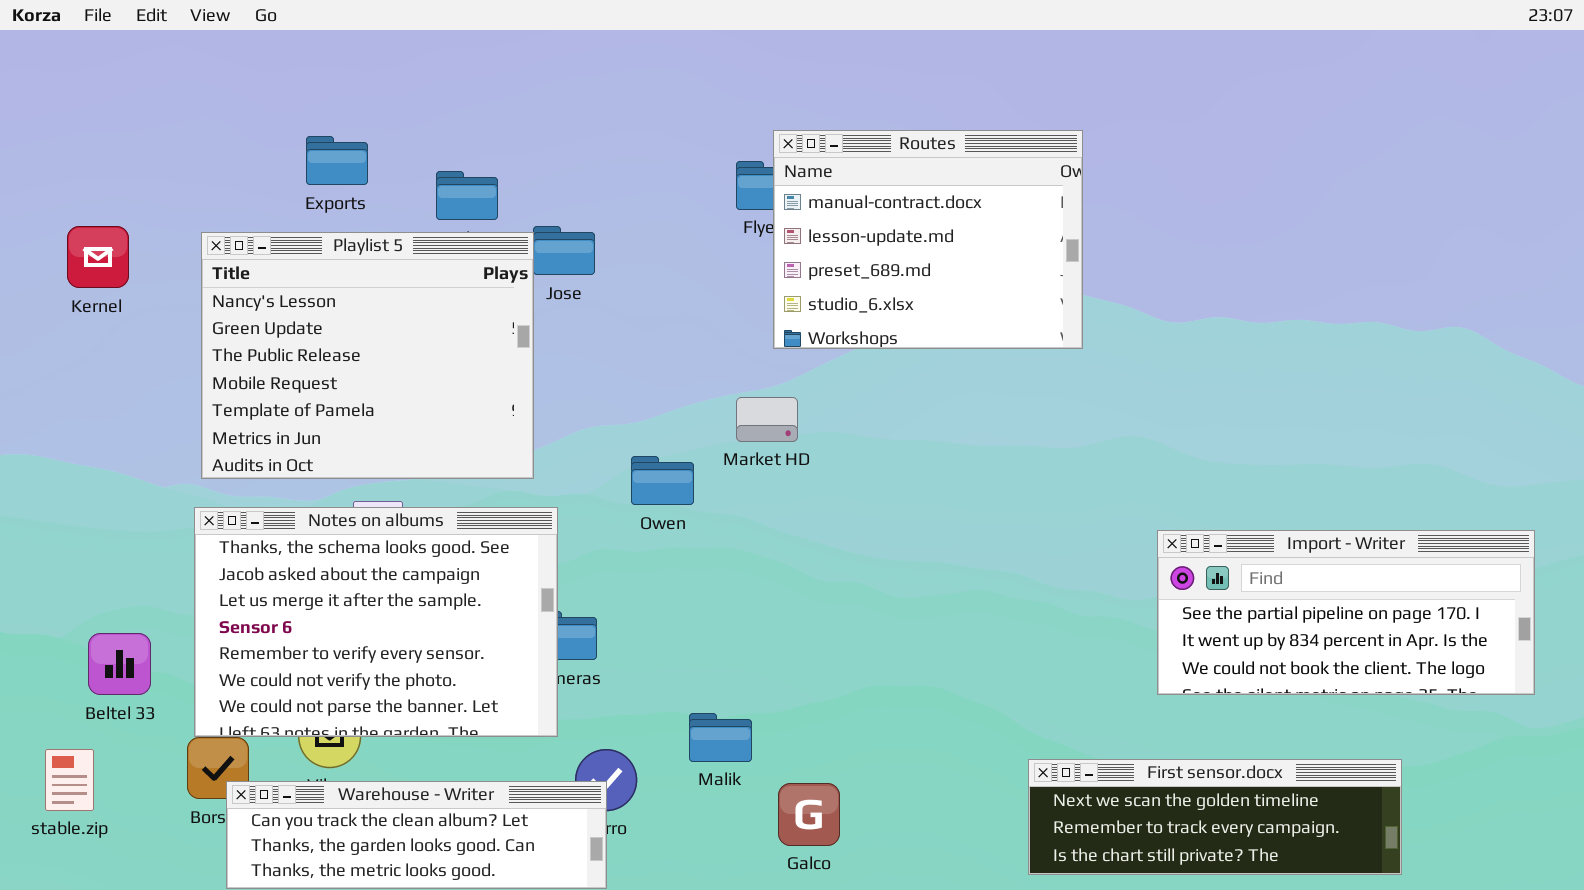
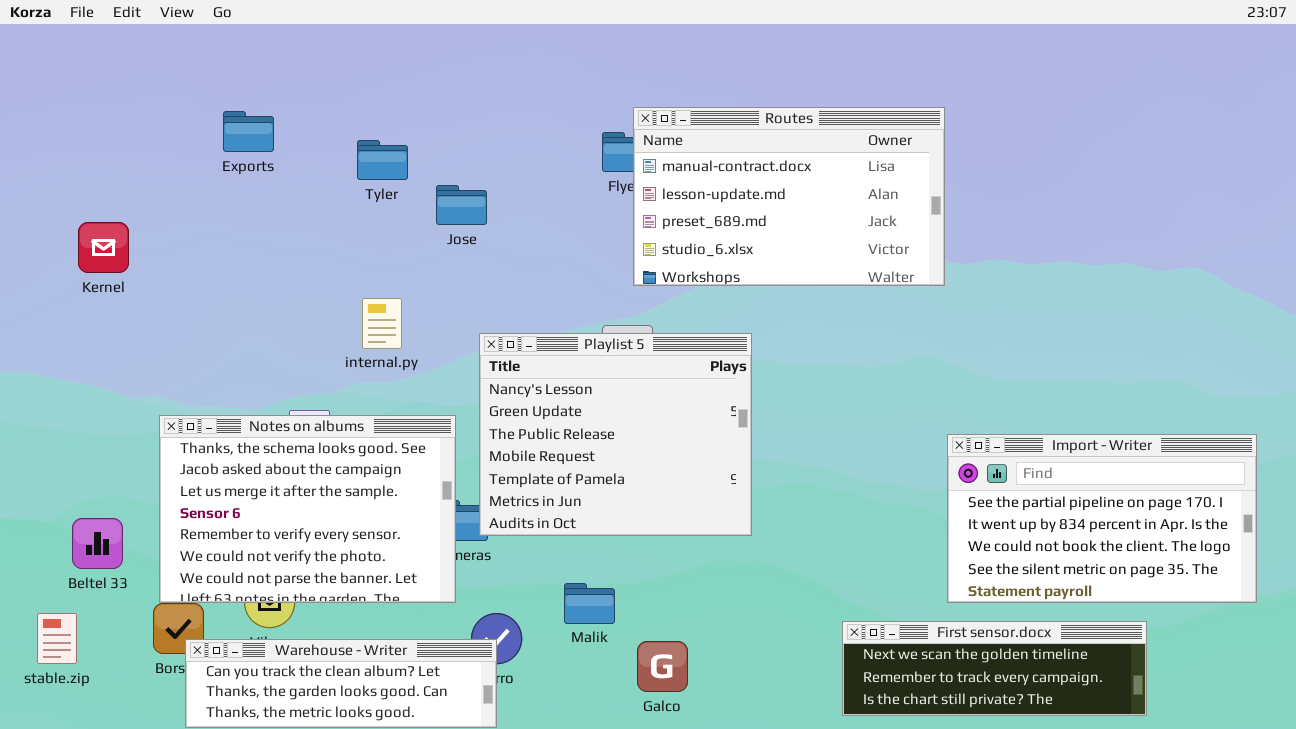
Routes: [773,130,1083,349] -> [633,107,945,286], resized
Exports: [306,136,368,185] -> [223,111,274,152], moved
Kernel: [67,226,129,288] -> [78,222,129,273], moved
Playlist 5: [201,232,534,479] -> [479,333,752,536], moved
Import - Writer: [1157,530,1535,695] -> [947,434,1257,603], resized

